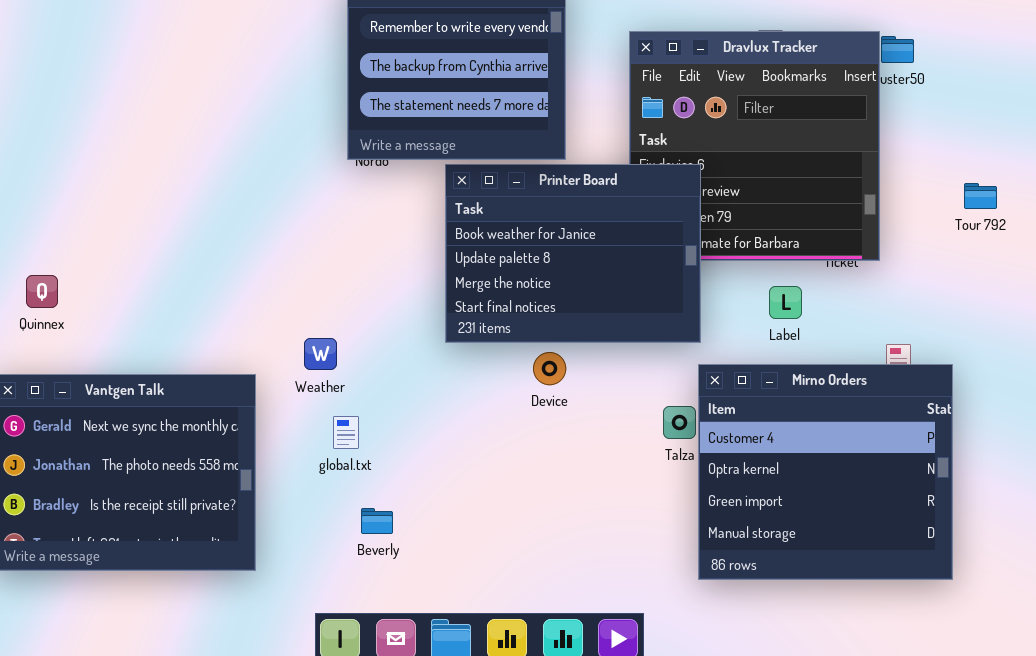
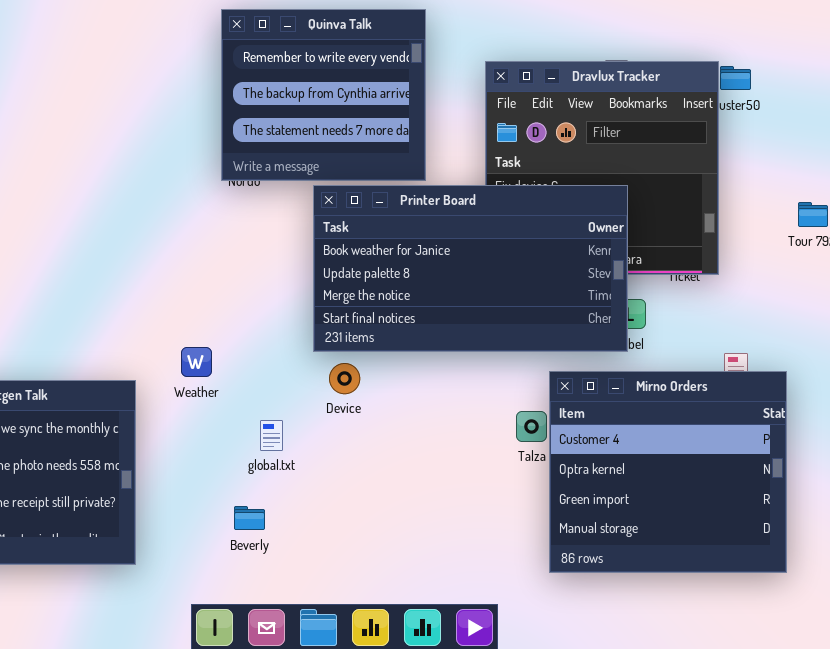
Printer Board: [445,164,701,343] -> [313,185,628,352], resized
Device: [533,352,566,385] -> [329,363,360,394], moved
global.txt: [333,416,359,449] -> [260,420,283,451], moved

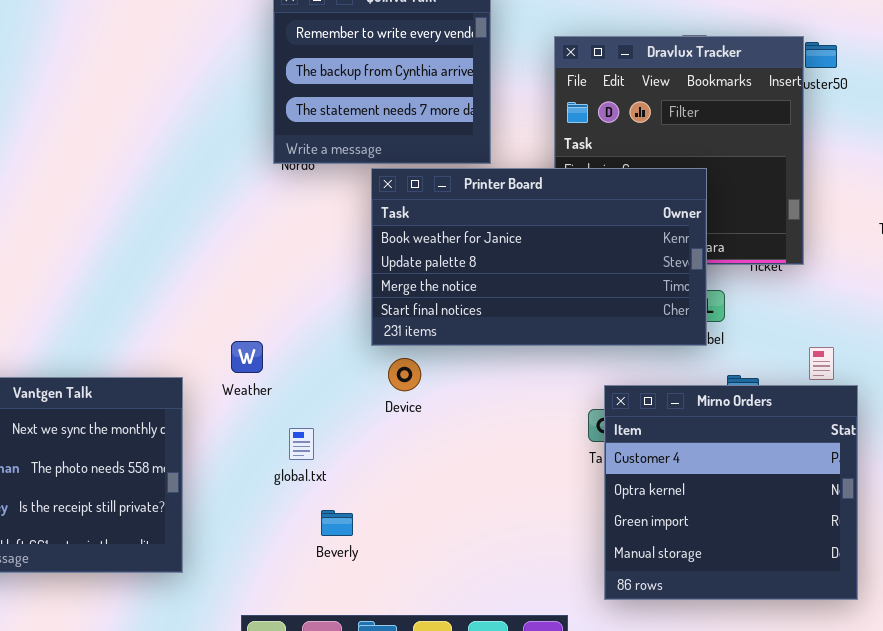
Mirno Orders: [549,371,787,573] -> [604,385,858,600], moved
global.txt: [260,420,283,451] -> [289,428,314,460], moved
Beverly: [234,506,265,530] -> [321,510,353,536], moved

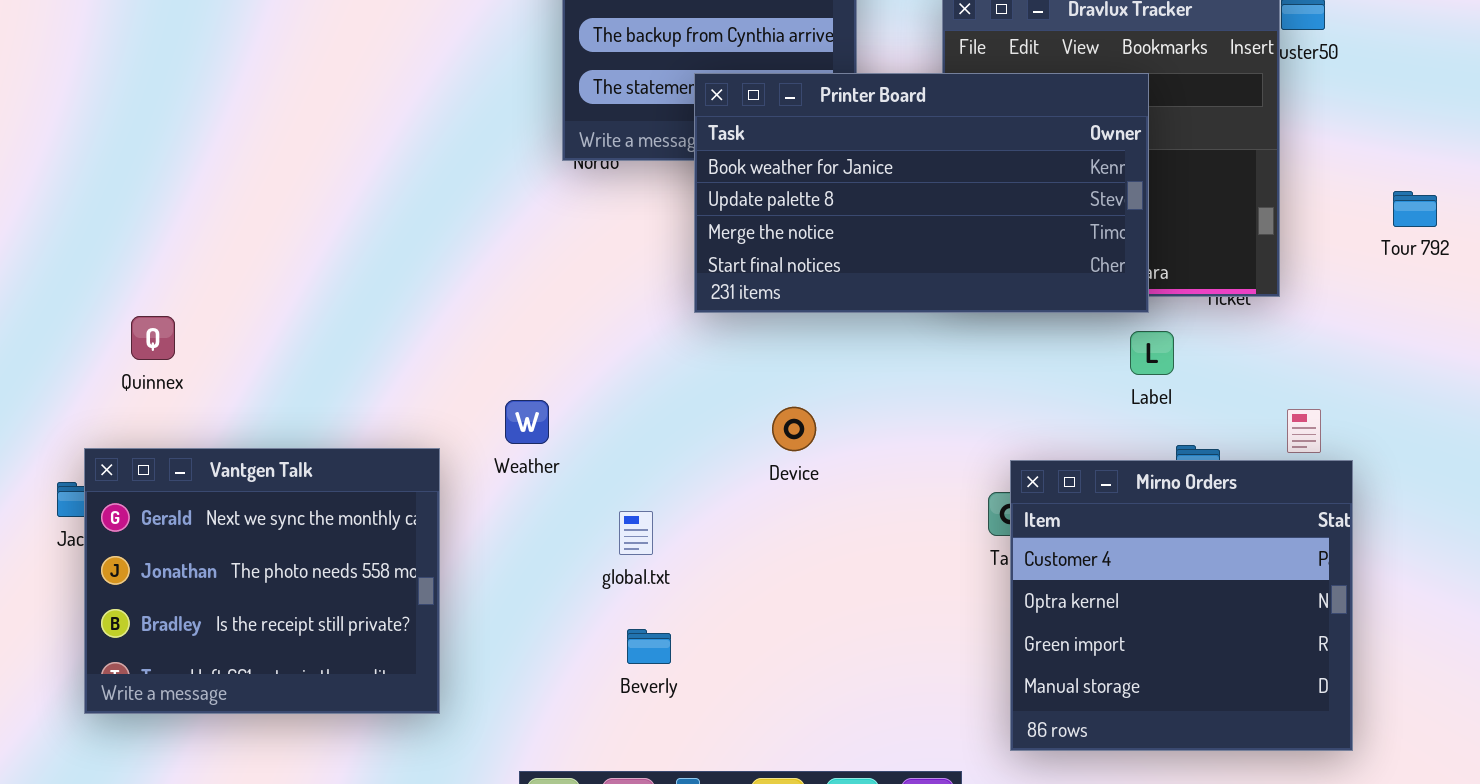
Printer Board: [371,168,707,346] -> [694,73,1149,313], moved
Device: [388,358,421,391] -> [772,407,816,451], moved
global.txt: [289,428,314,460] -> [619,511,653,555], moved

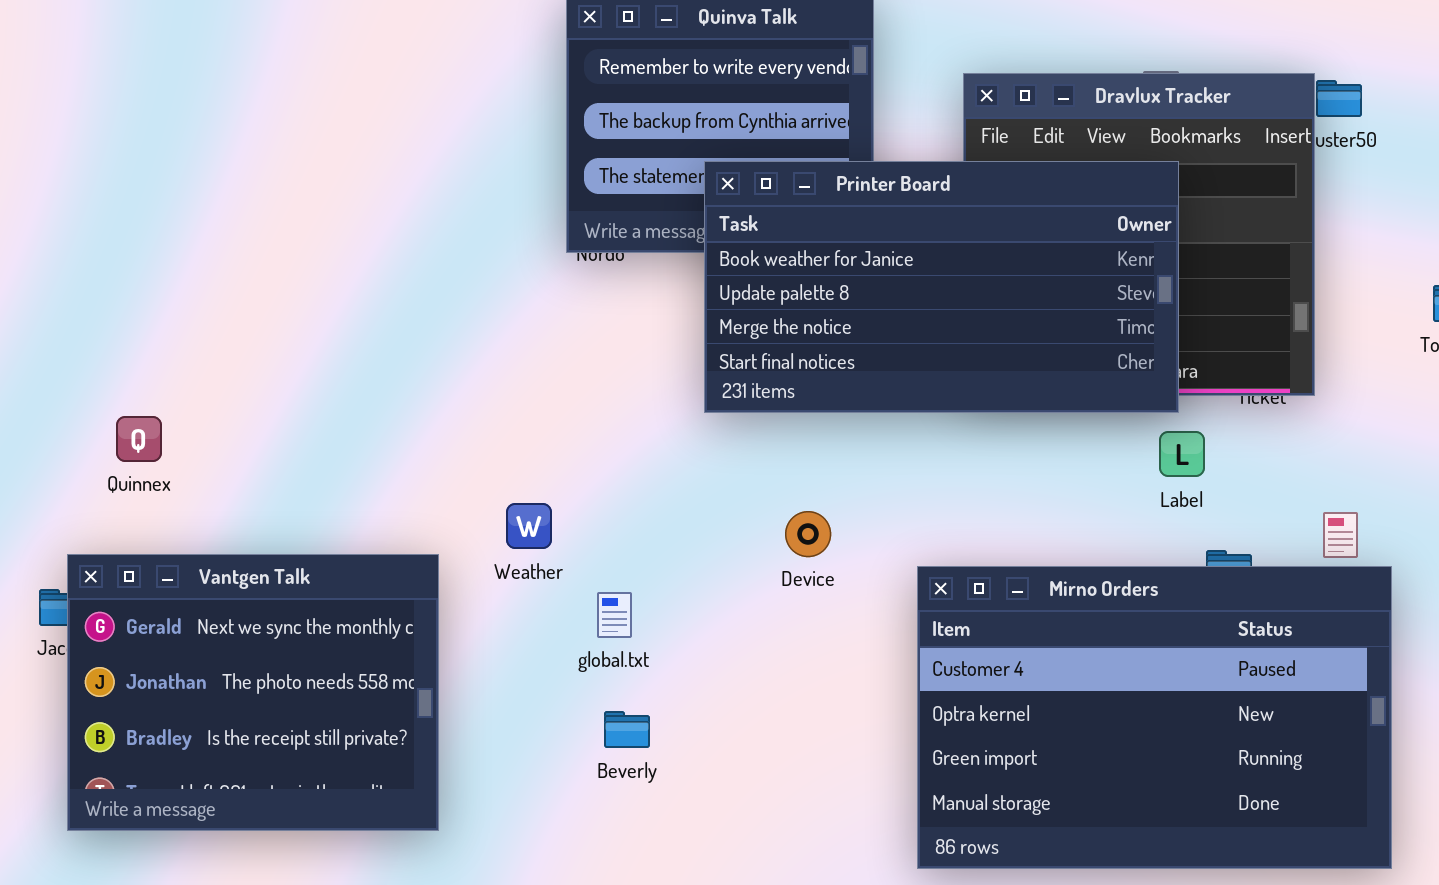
Mirno Orders: [1010,460,1353,751] -> [917,566,1392,869], resized
global.txt: [619,511,653,555] -> [597,592,632,638], moved
Beverly: [627,629,671,664] -> [604,711,650,748], moved

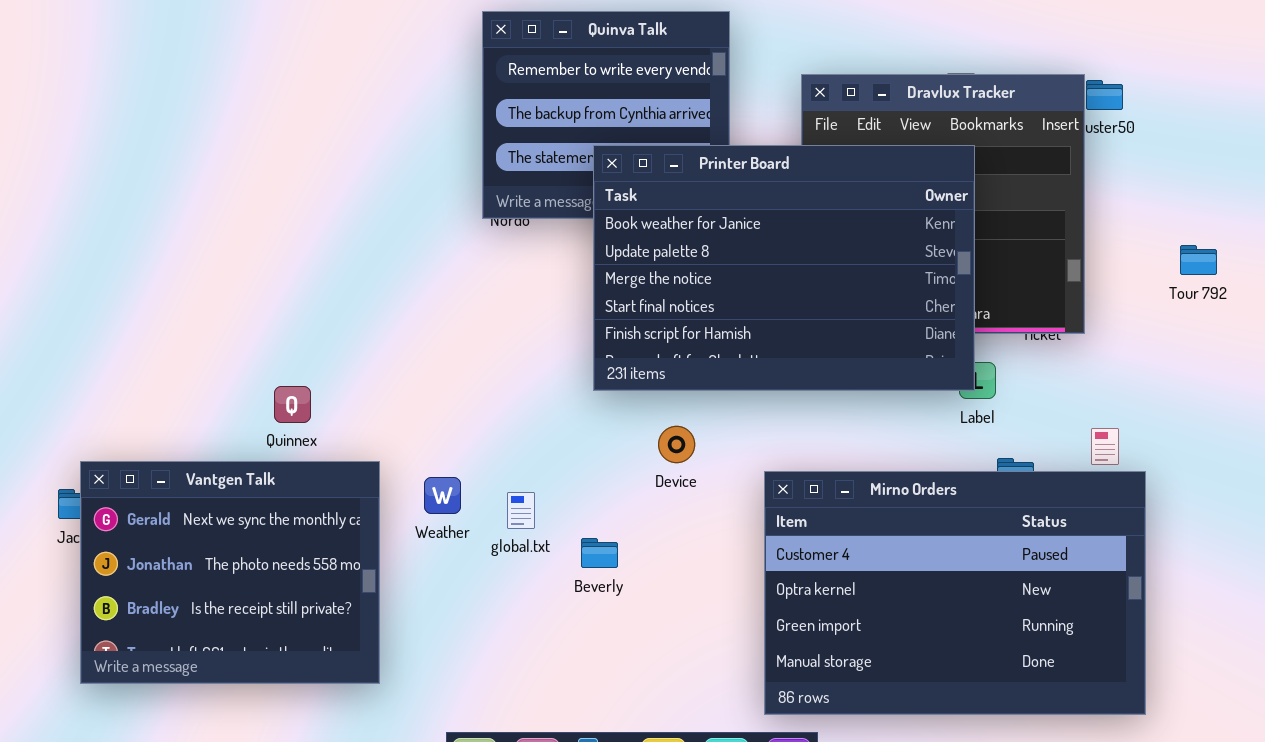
Printer Board: [704,161,1179,413] -> [593,145,975,391], resized
Quinnex: [116,416,162,462] -> [274,386,311,423], moved
Weather: [506,503,552,549] -> [424,477,461,514], moved
Beverly: [604,711,650,748] -> [581,538,618,568], moved

